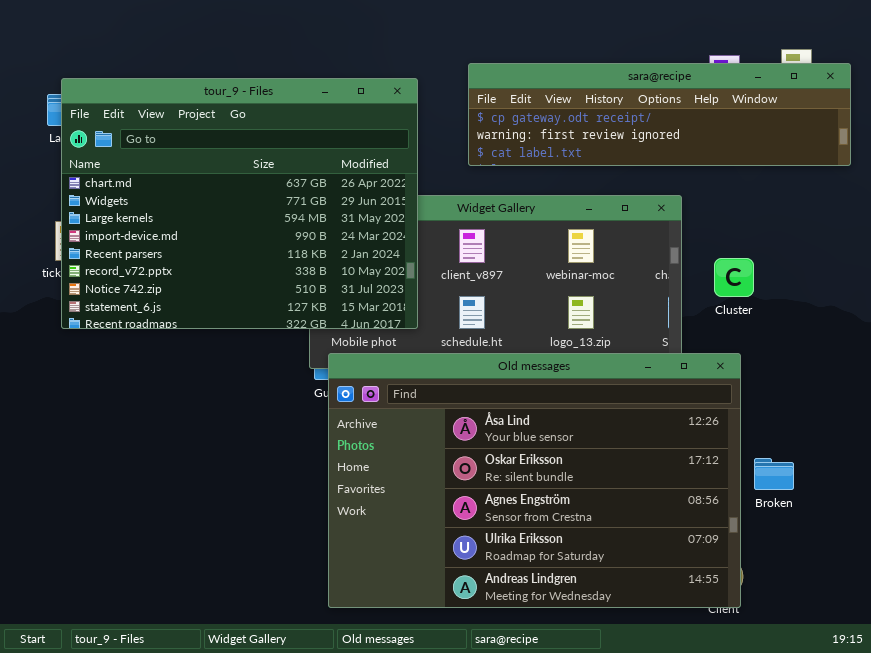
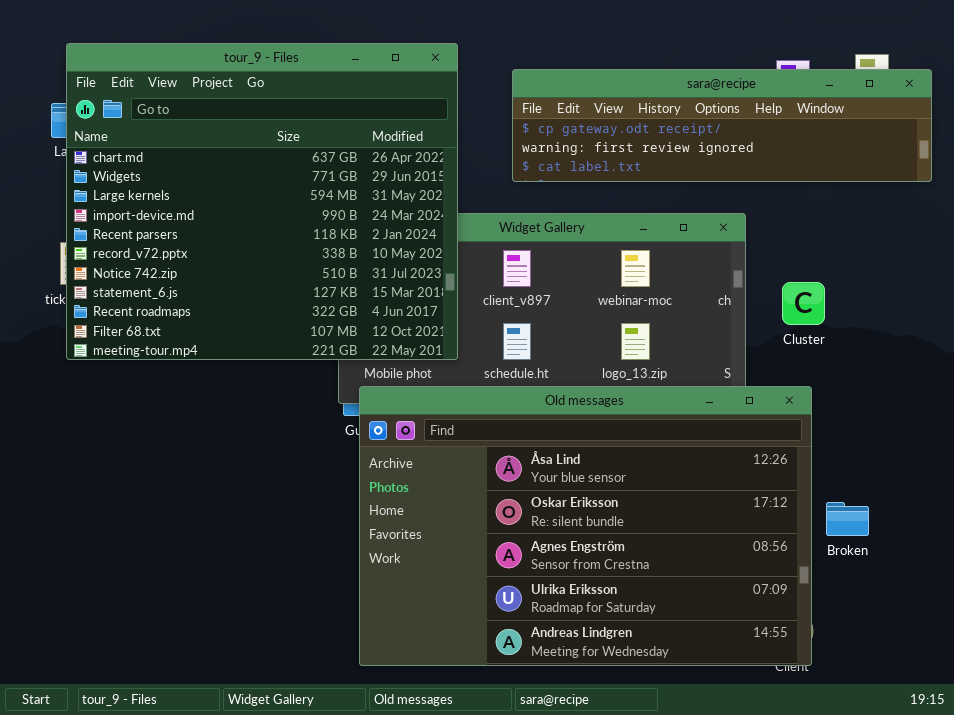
tour_9 - Files: [61,78,418,329] -> [66,43,458,360], resized

